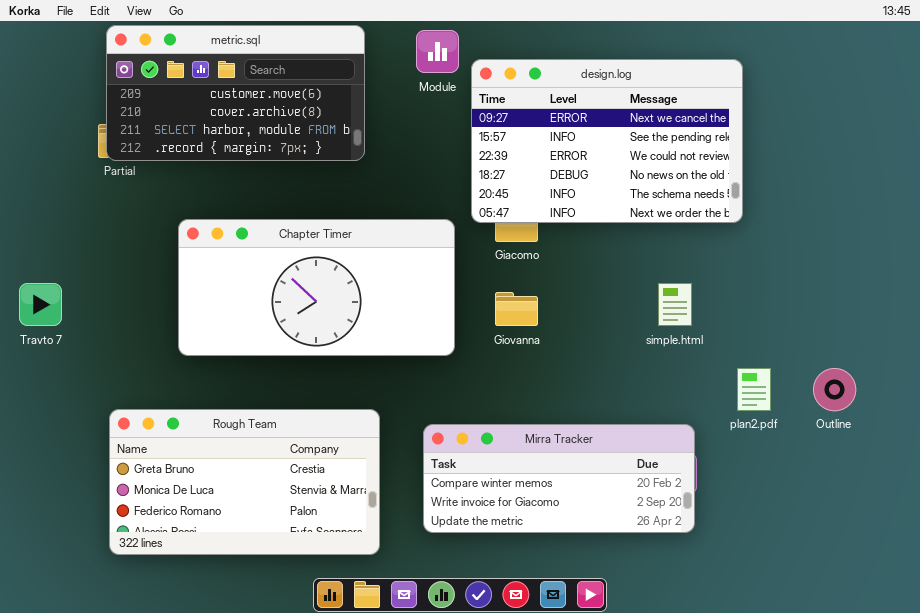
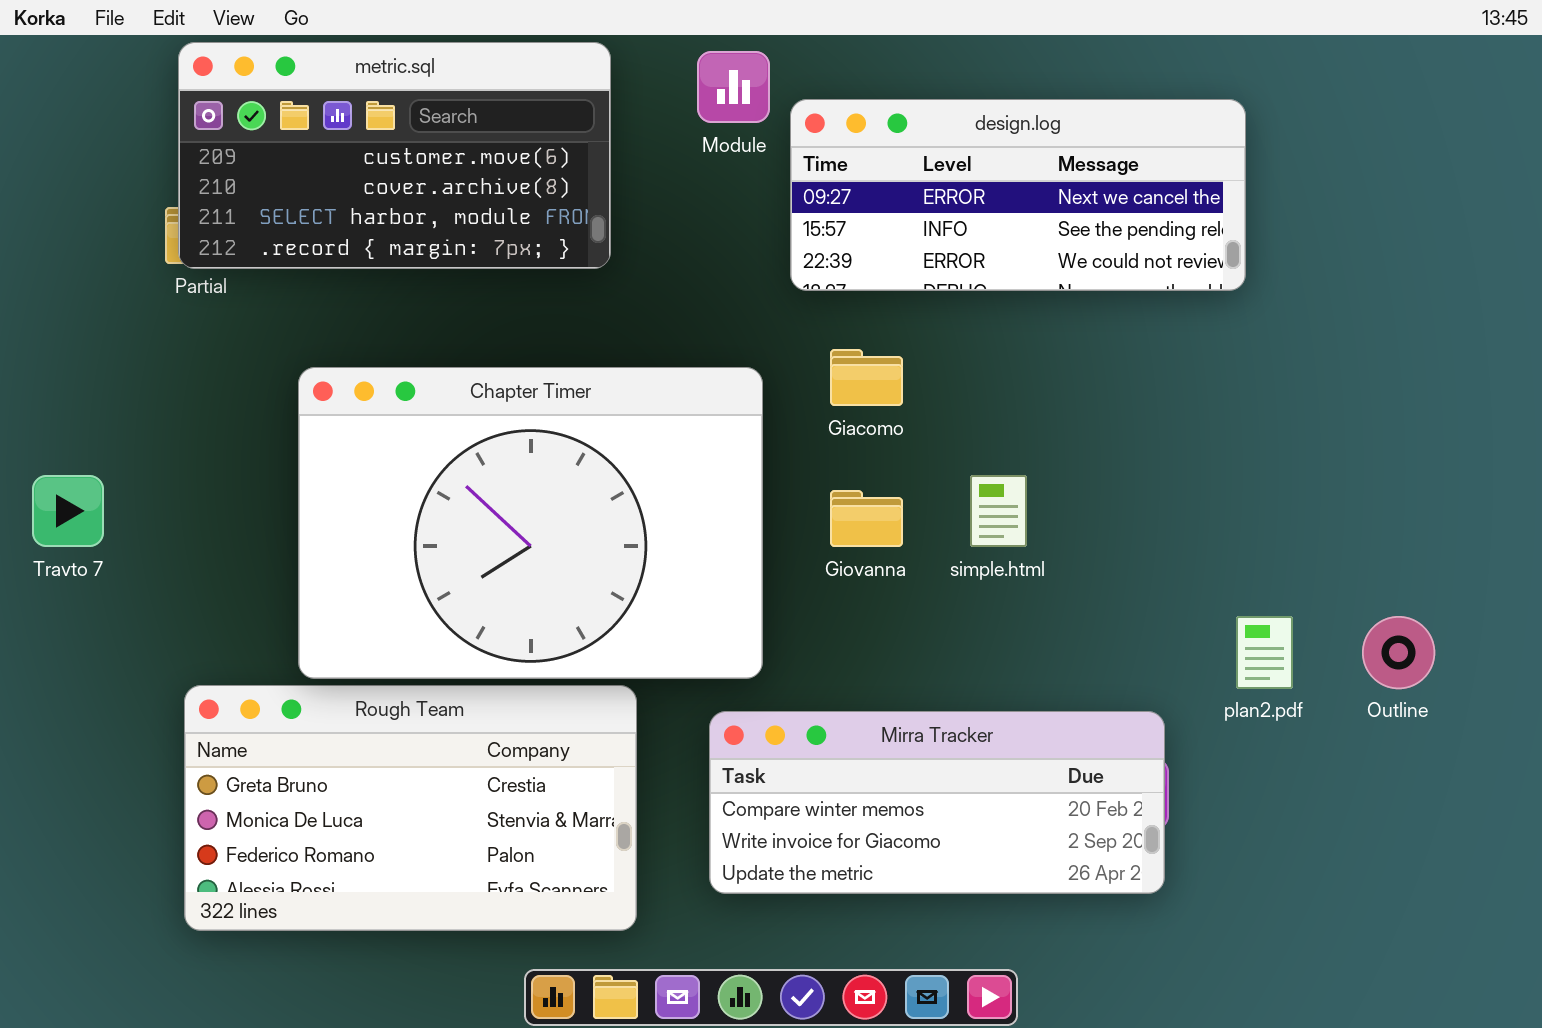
design.log: [471,59,743,223] -> [790,99,1246,291], resized
Chapter Timer: [178,219,455,356] -> [298,367,763,679], resized
simple.html: [658,283,692,326] -> [970,475,1027,547], moved

